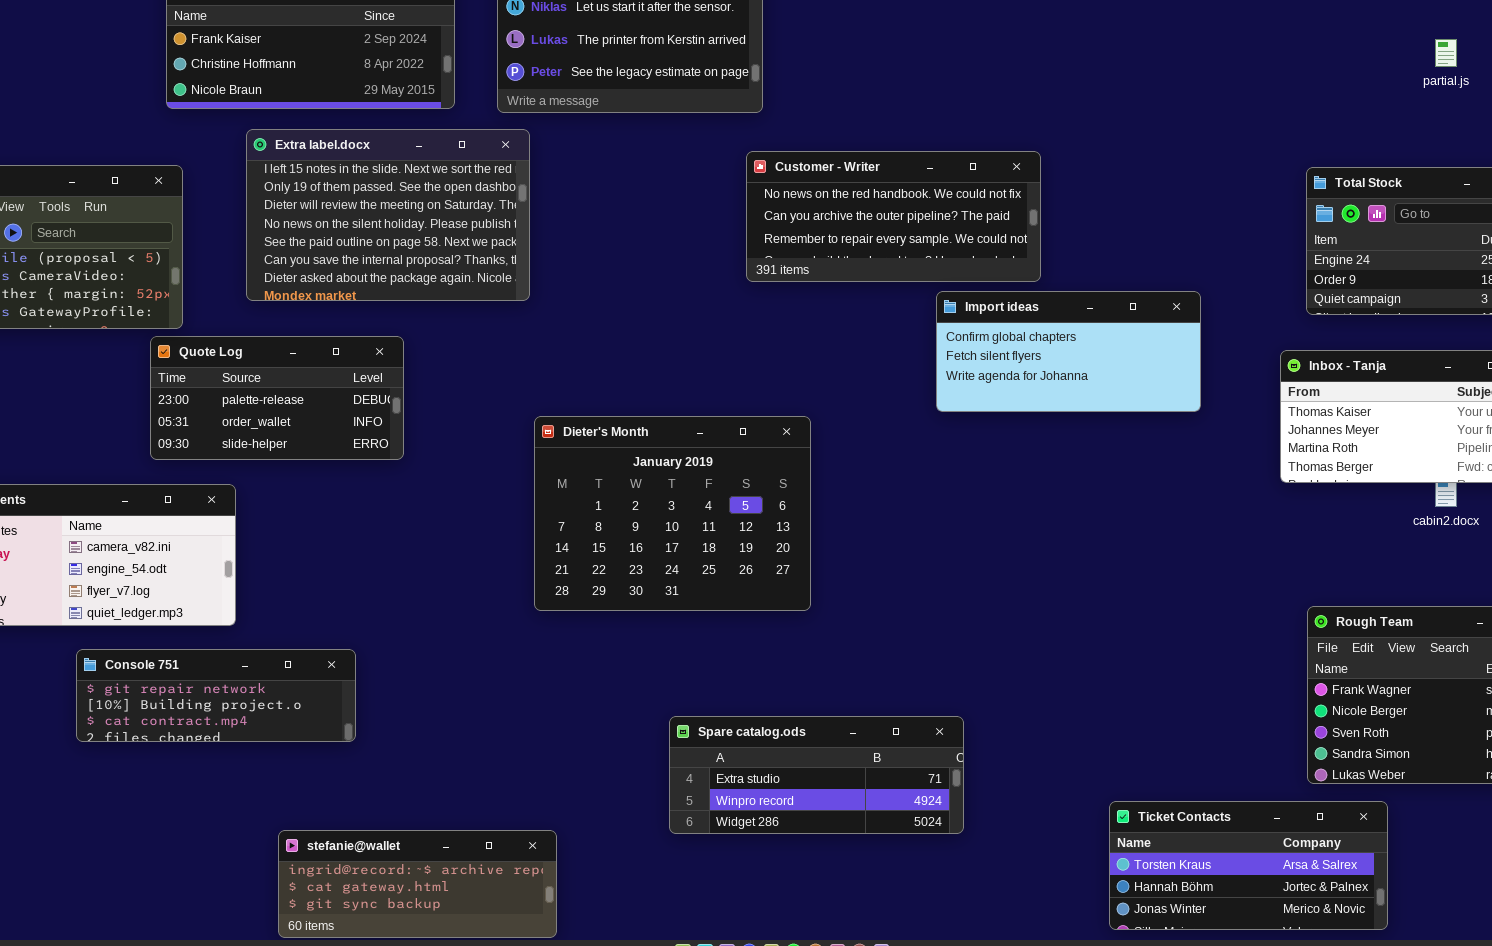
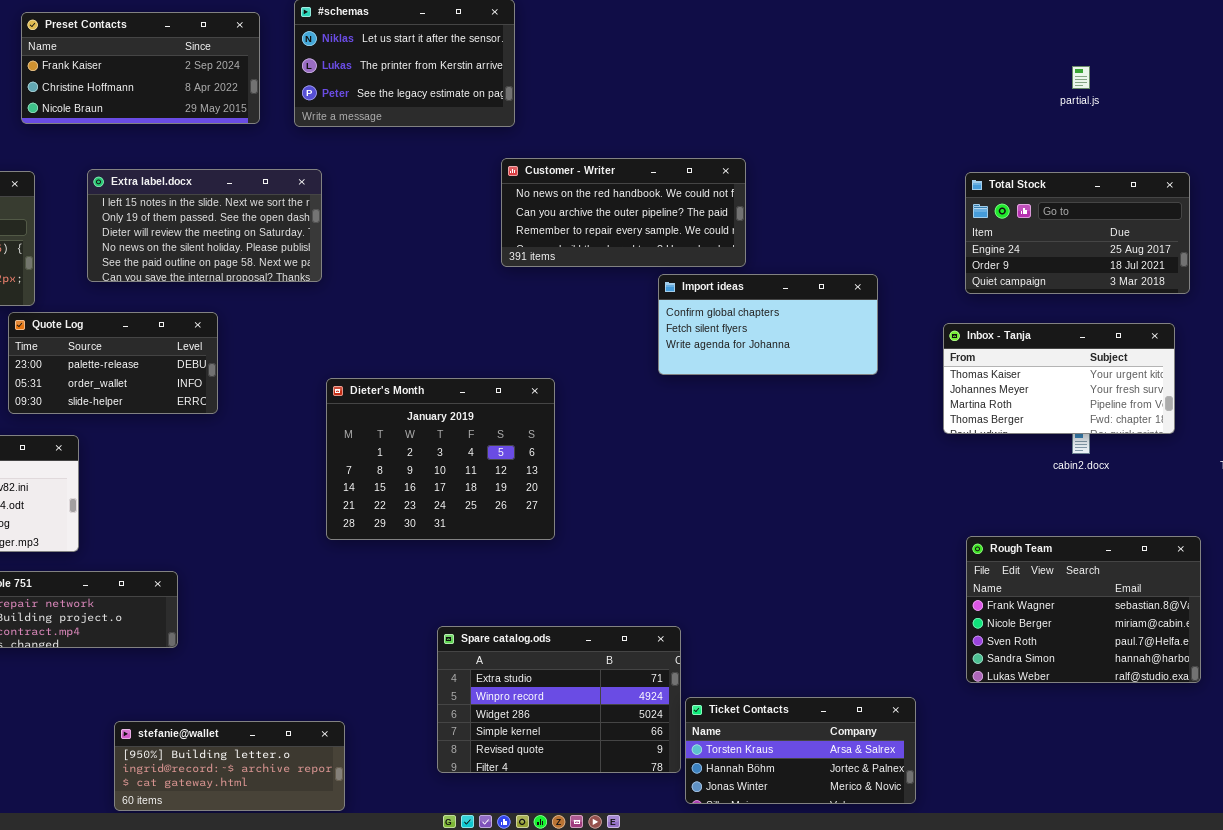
Extra label.docx: [246,129,530,301] -> [87,169,322,282], resized
Spare catalog.ods: [669,716,964,834] -> [437,626,681,773], resized
Ticket Contacts: [1109,801,1388,930] -> [685,697,916,804], moved
stefanie@wallet: [278,830,557,938] -> [114,721,345,811], scrolled up 1 row

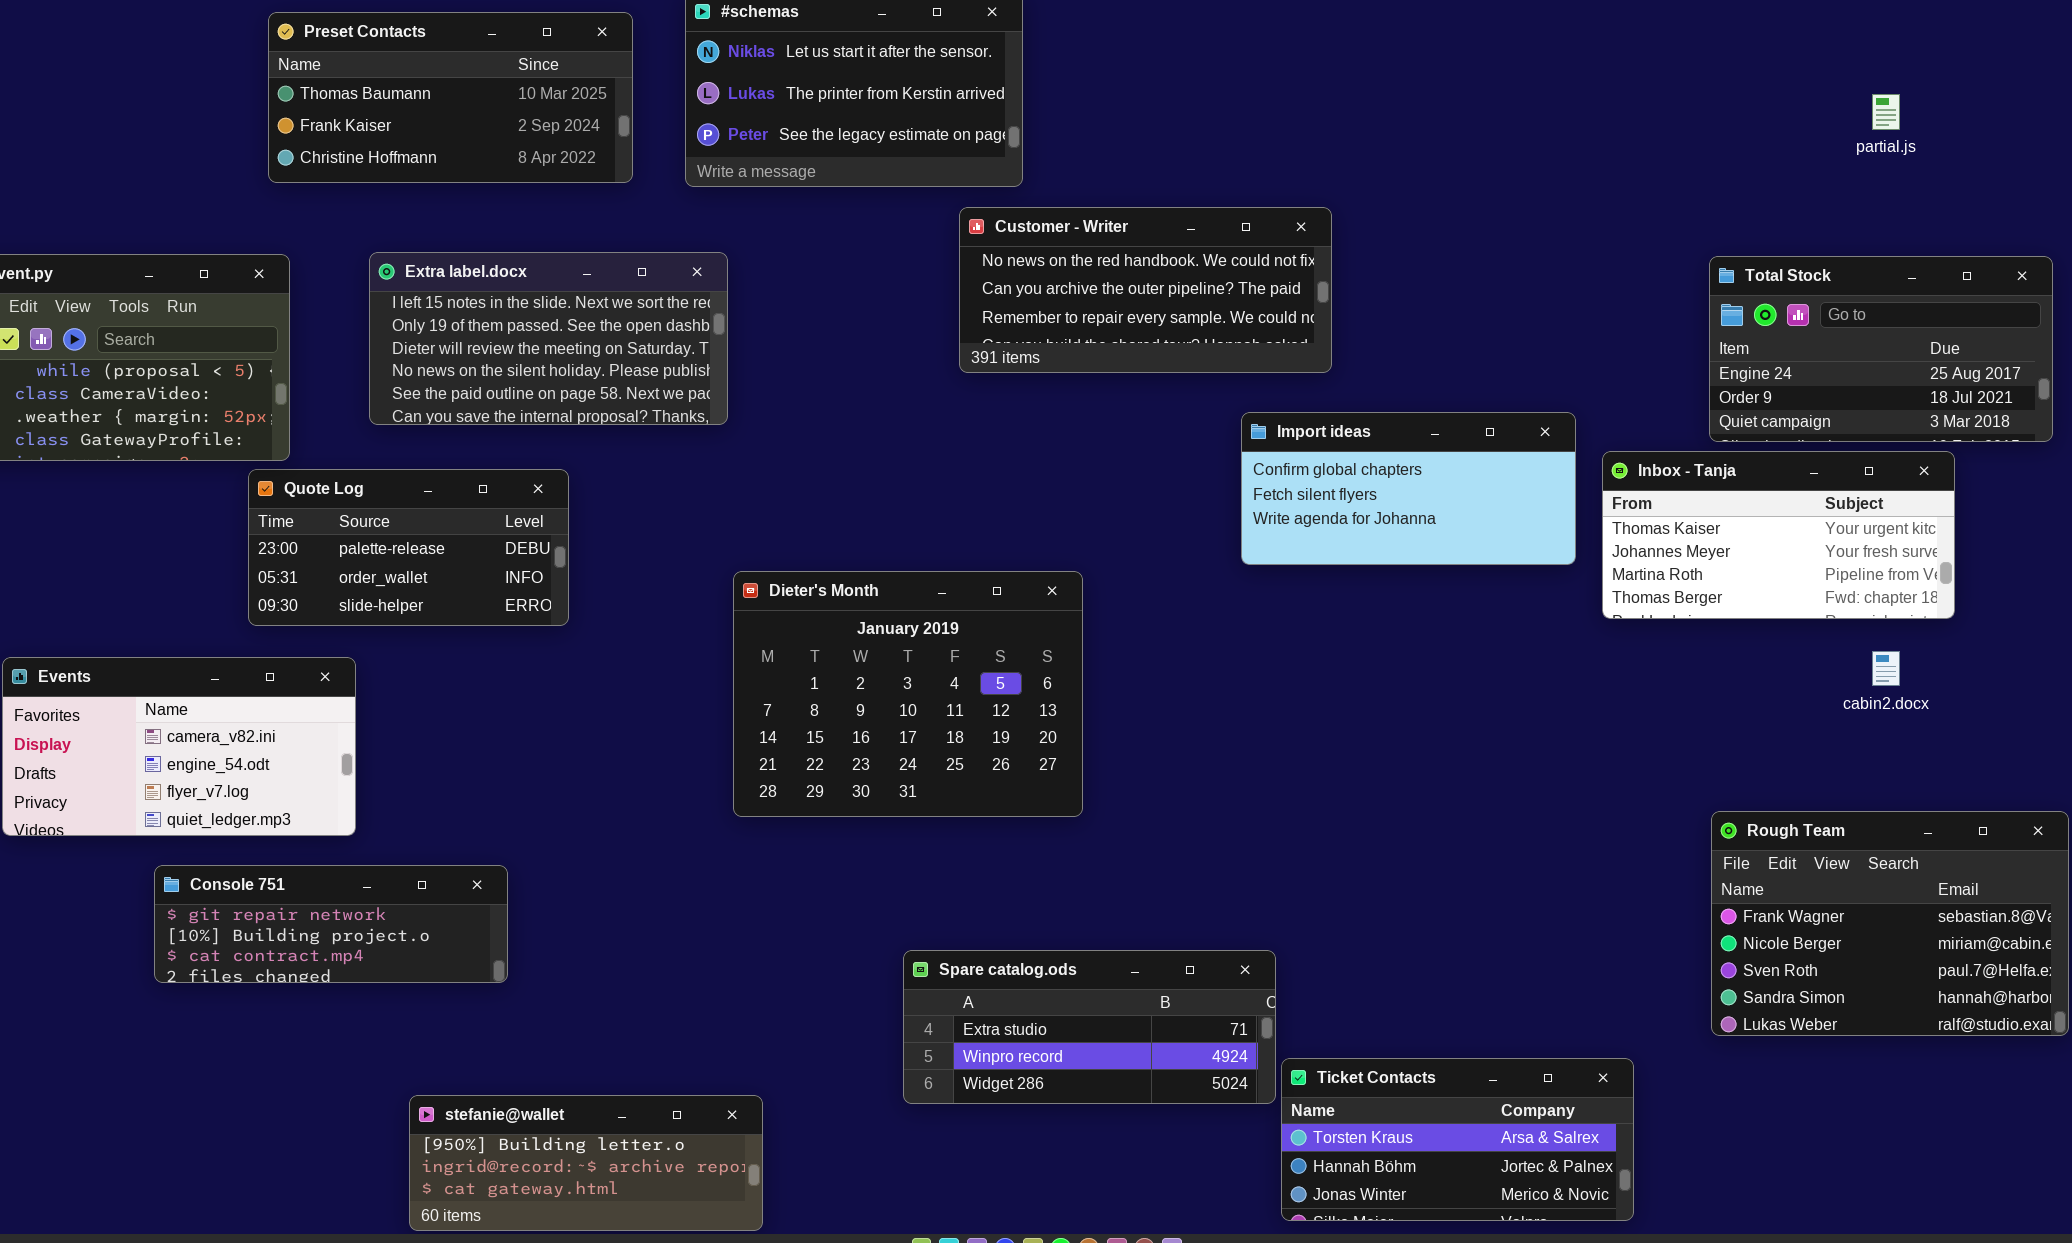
Preset Contacts: [21,12,260,124] -> [268,12,633,183], scrolled up 1 row
Customer - Writer: [501,158,746,267] -> [959,207,1332,373], moved
Inbox - Tanja: [943,323,1175,434] -> [1602,451,1955,619], moved
Spare catalog.ods: [437,626,681,773] -> [903,950,1276,1104], resized

